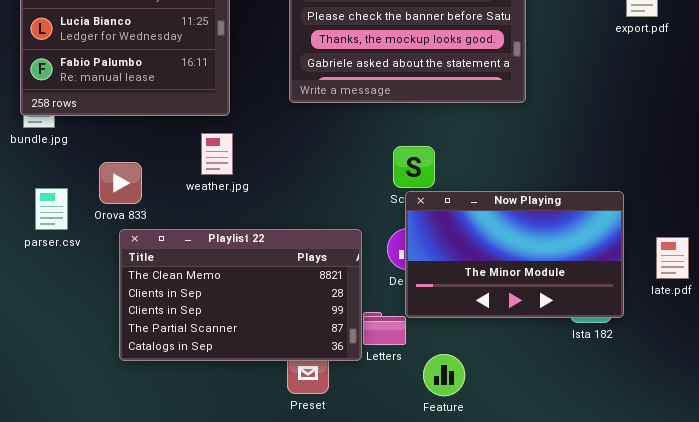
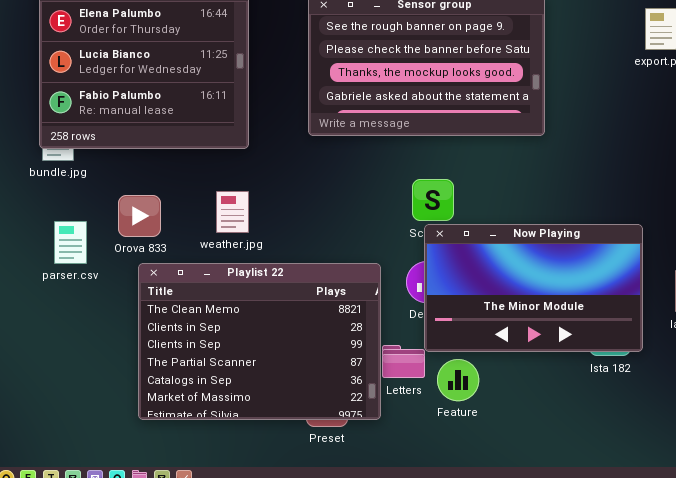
weather.jpg: [201,133,233,175] -> [216,191,249,233], moved
Playlist 22: [119,229,362,361] -> [138,263,381,420], resized
Feature: [423,354,465,396] -> [437,359,479,401], moved

